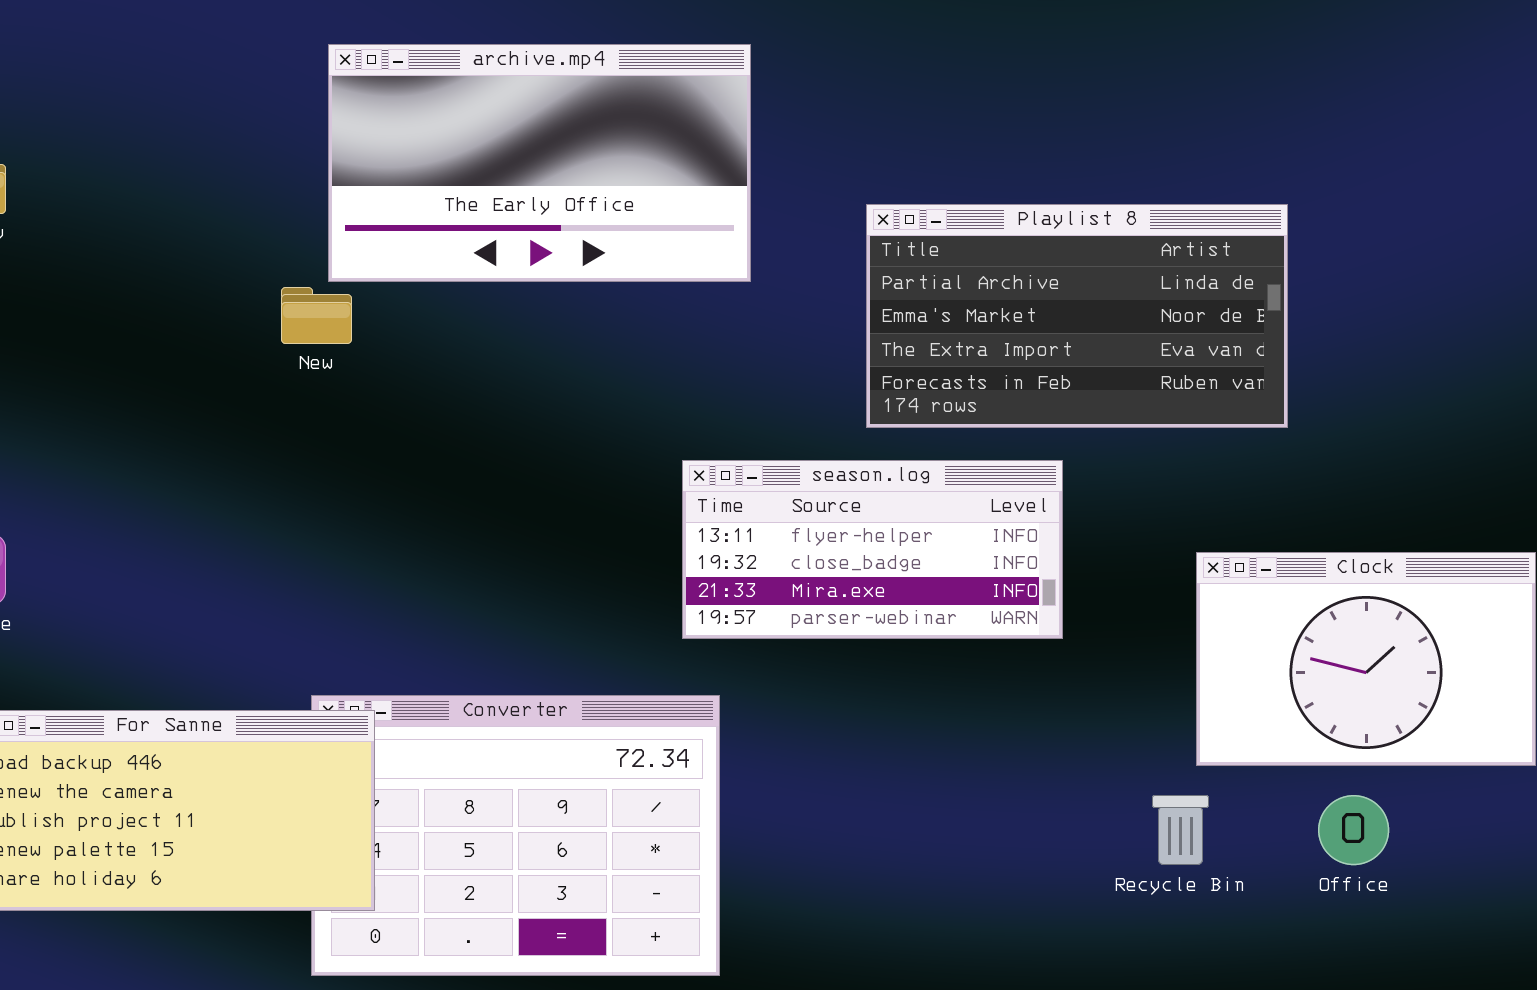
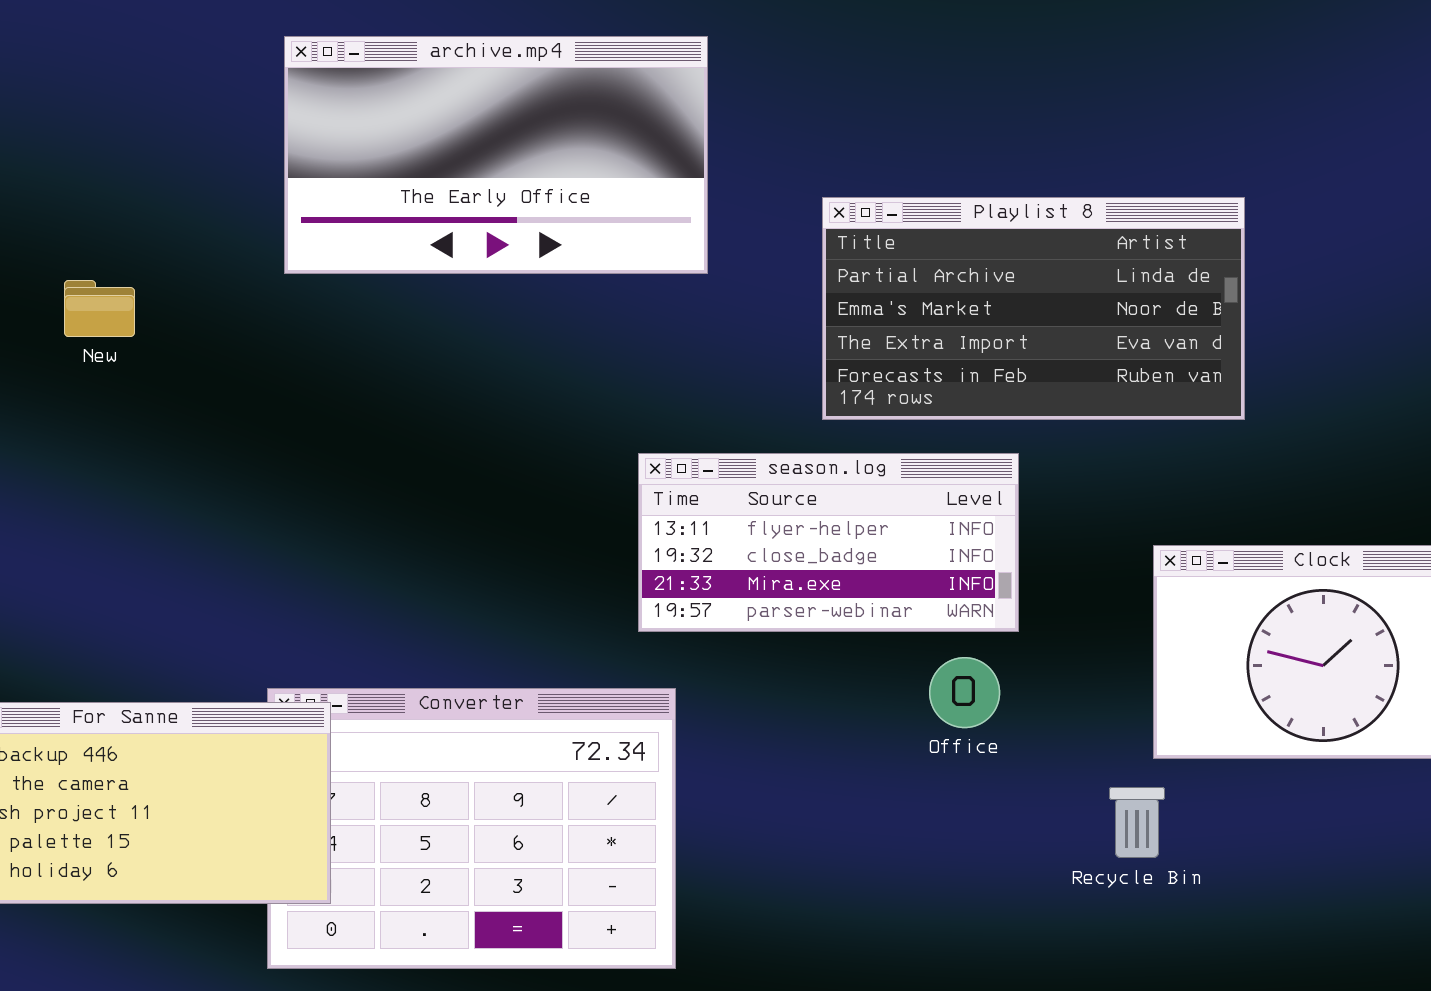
New: [281,287,352,344] -> [64,280,135,337], moved
Office: [1318,795,1389,865] -> [929,657,1000,728], moved

